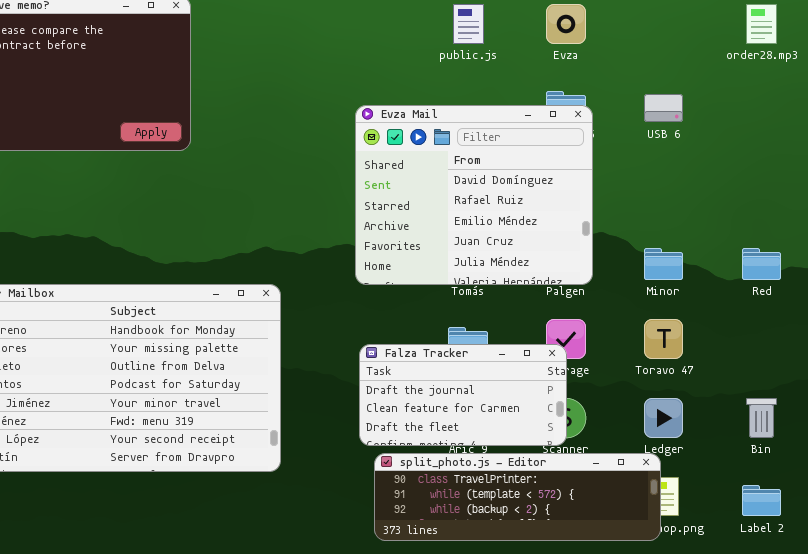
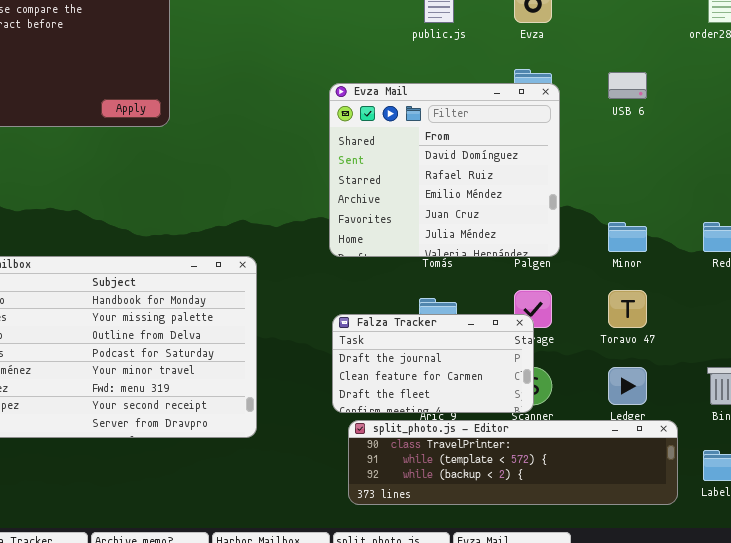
split_photo.js - Editor: [374,453,661,541] -> [348,420,678,505], resized

